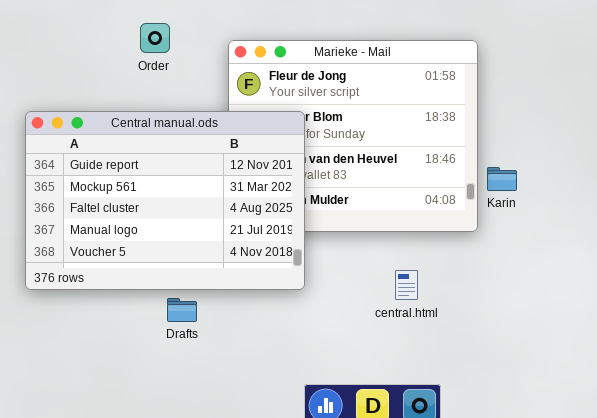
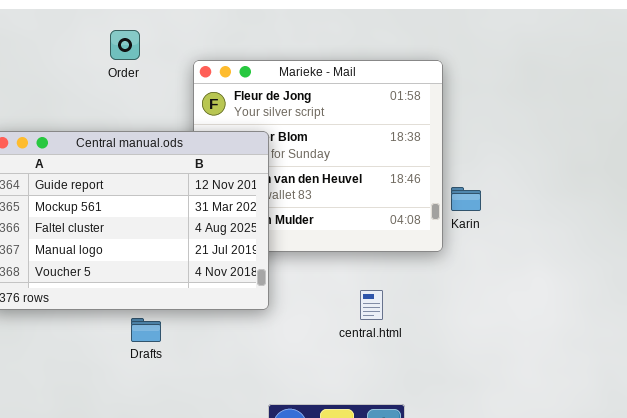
Order: [140,23,170,53] -> [110,30,140,60], moved

